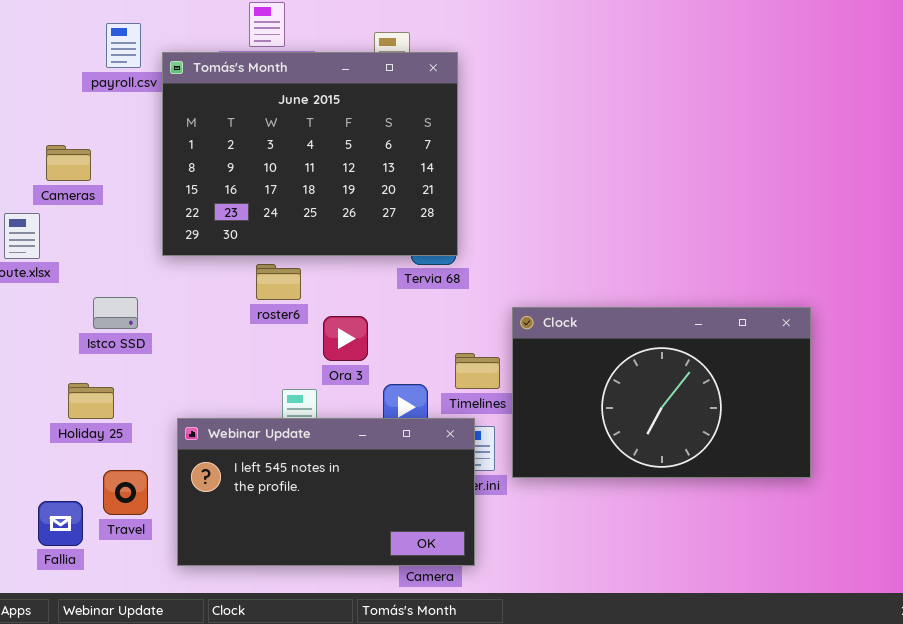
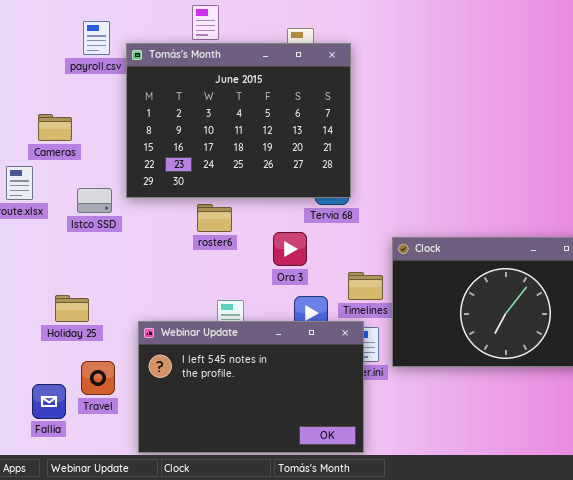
Istco SSD: [93,297,138,329] -> [77,188,112,213], moved
Ora 3: [323,316,368,361] -> [273,232,307,266], moved
Webinar Update: [177,418,475,566] -> [138,321,364,453], resized

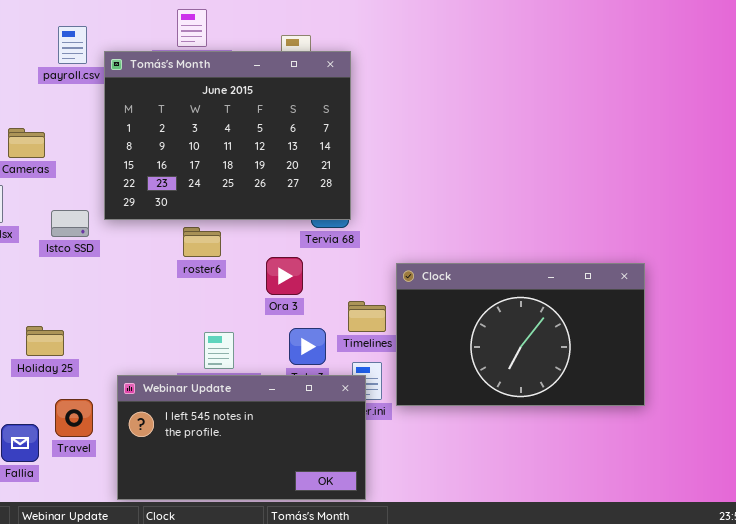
Webinar Update: [138,321,364,453] -> [117,375,366,500], resized

